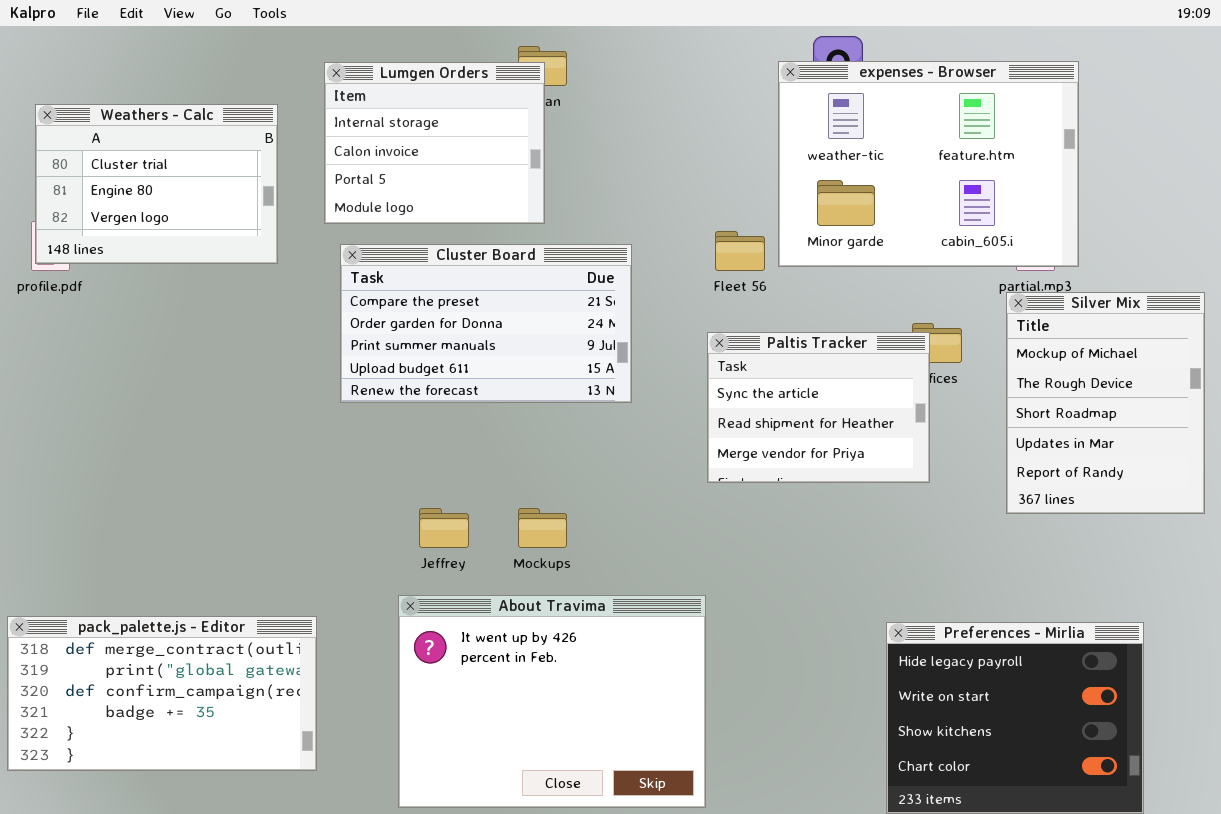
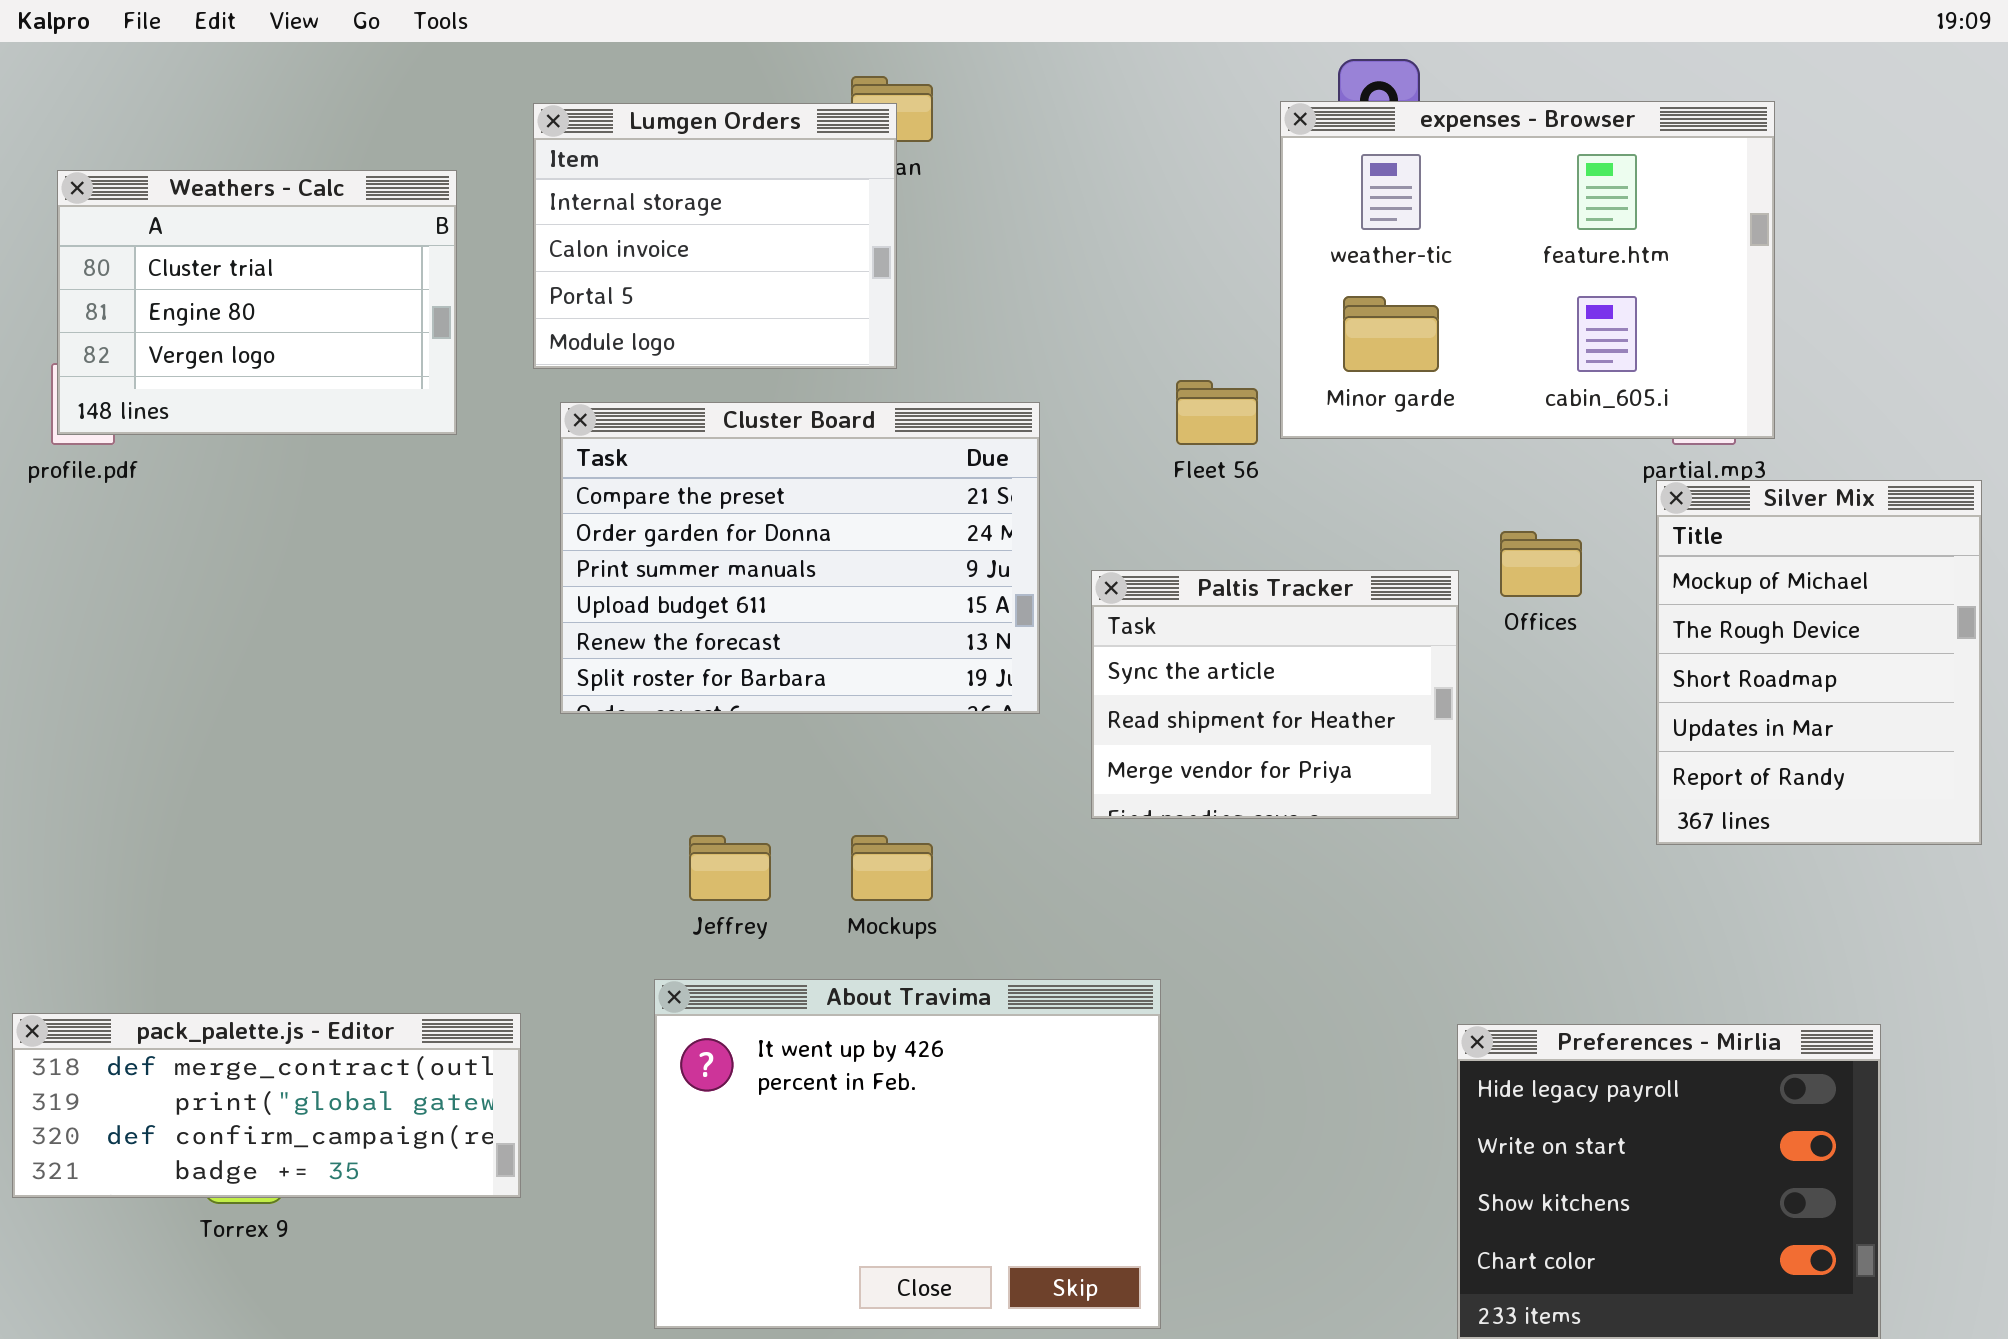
Cluster Board: [340,244,632,403] -> [560,402,1040,714], resized
Paltis Tracker: [707,332,930,483] -> [1091,570,1459,819], moved
pack_palette.js - Editor: [7,616,317,771] -> [12,1013,521,1198], resized

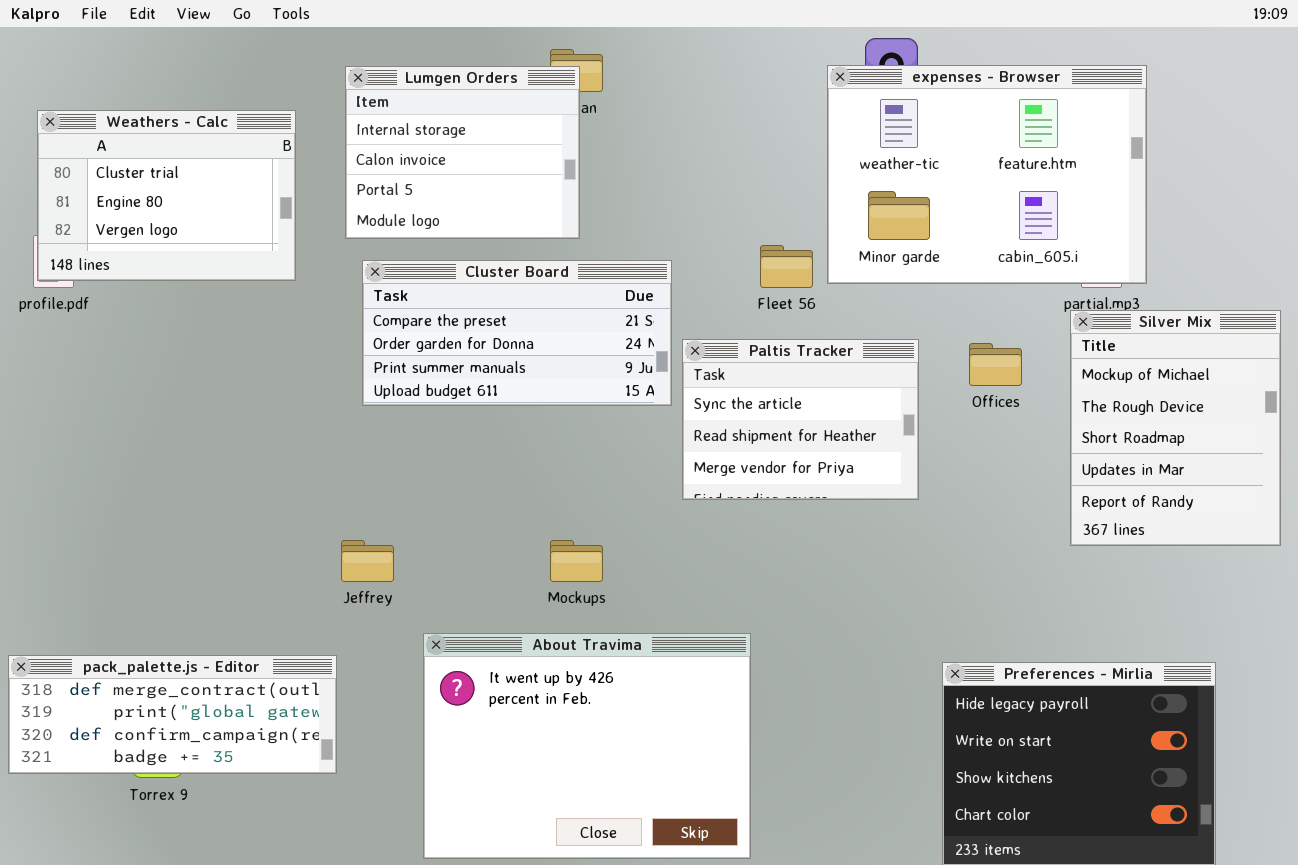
Cluster Board: [560,402,1040,714] -> [362,260,672,406], resized
Paltis Tracker: [1091,570,1459,819] -> [682,339,919,500], moved
Jeffrey: [689,835,771,901] -> [341,540,394,582], moved

